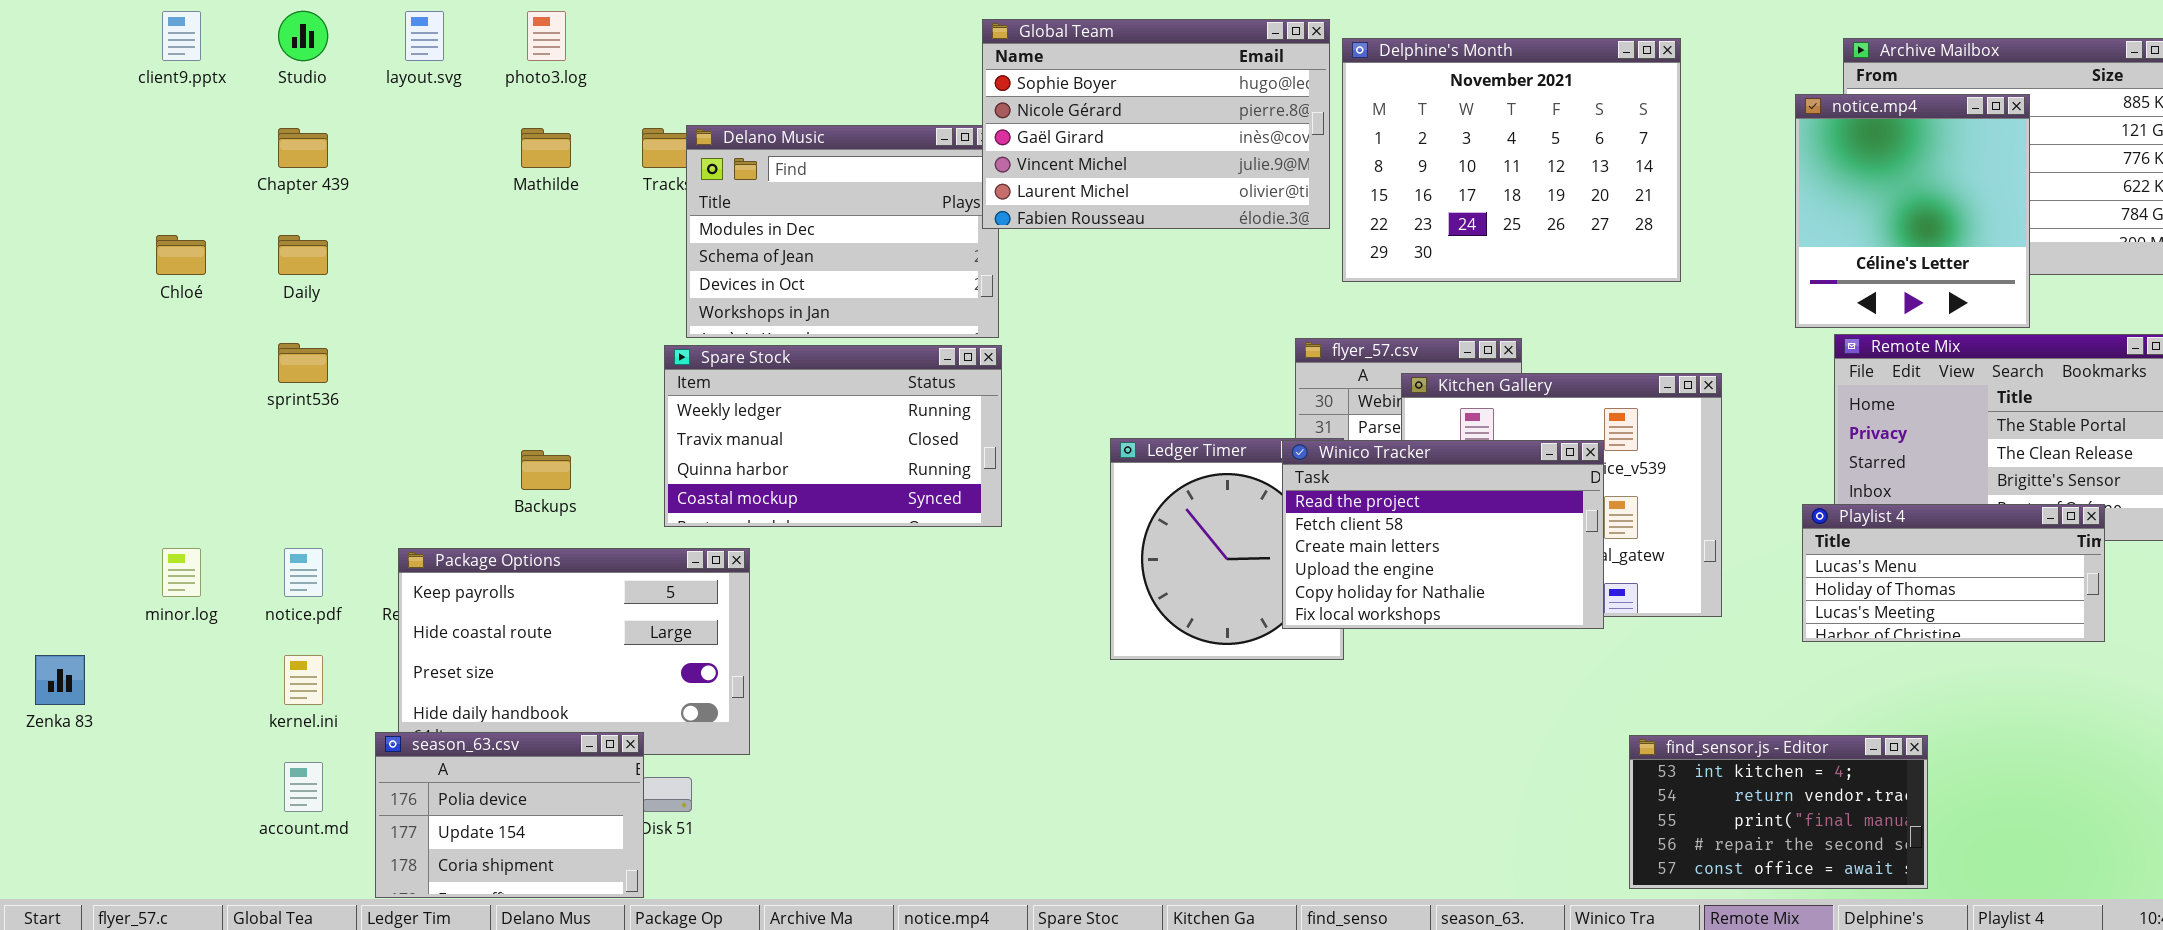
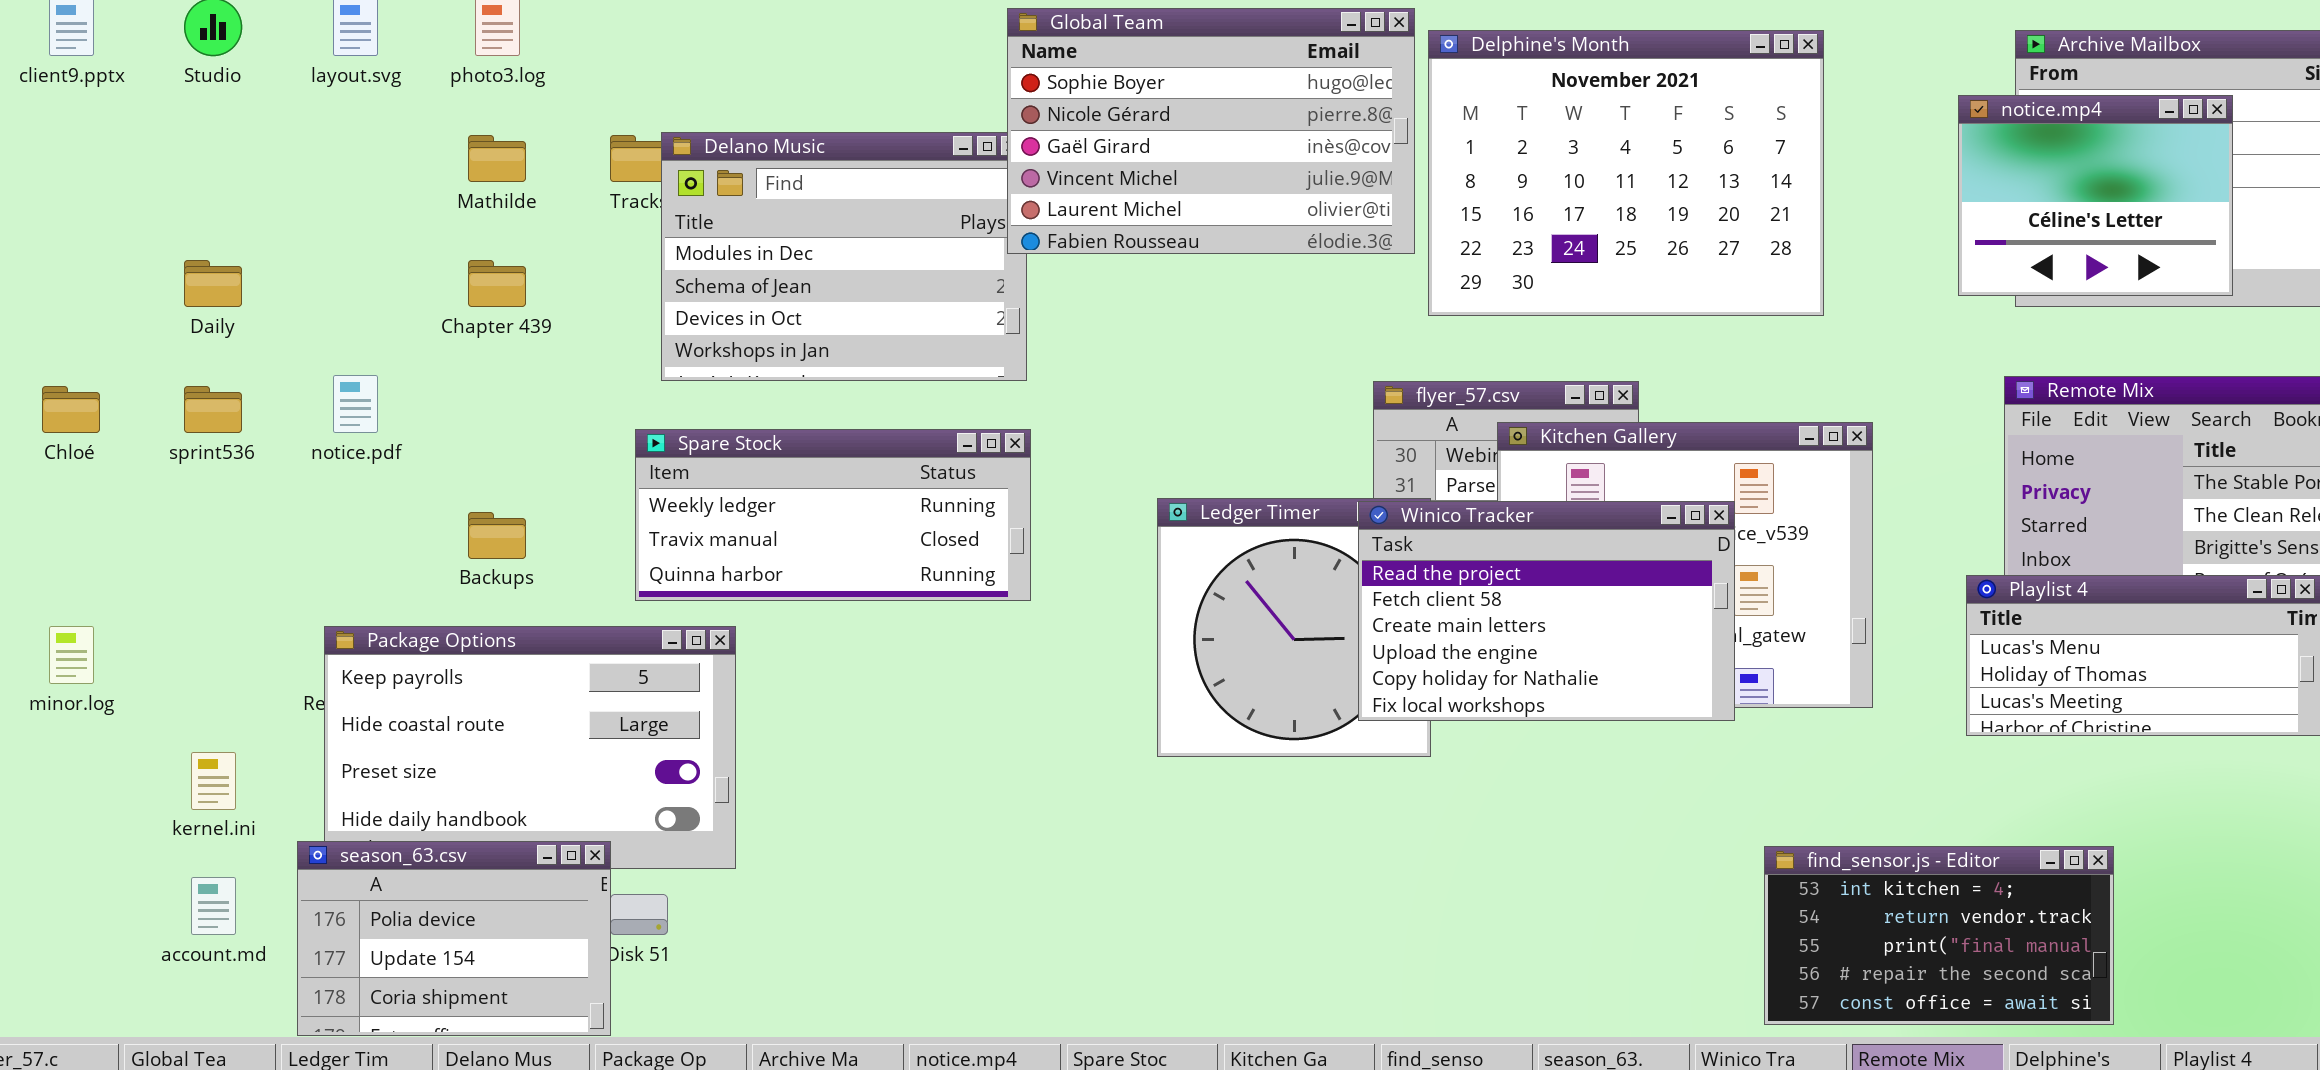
notice.mp4: [1795,94,2030,328] -> [1958,95,2233,296], resized
Chapter 439: [278,128,328,168] -> [468,260,526,307], moved
Chloé: [156,235,206,275] -> [42,386,100,433], moved
Spare Stock: [664,345,1002,527] -> [635,429,1031,601], resized
notice.pdf: [284,548,323,597] -> [333,375,378,433], moved

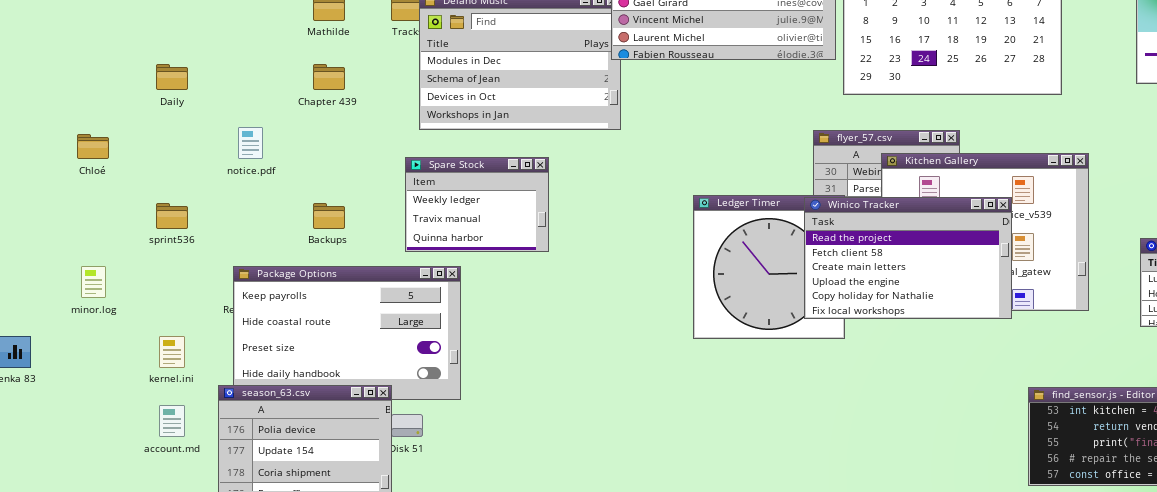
sprint536: [184,386,242,433] -> [156,203,188,229], moved
Spare Stock: [635,429,1031,601] -> [405,157,549,252], resized

